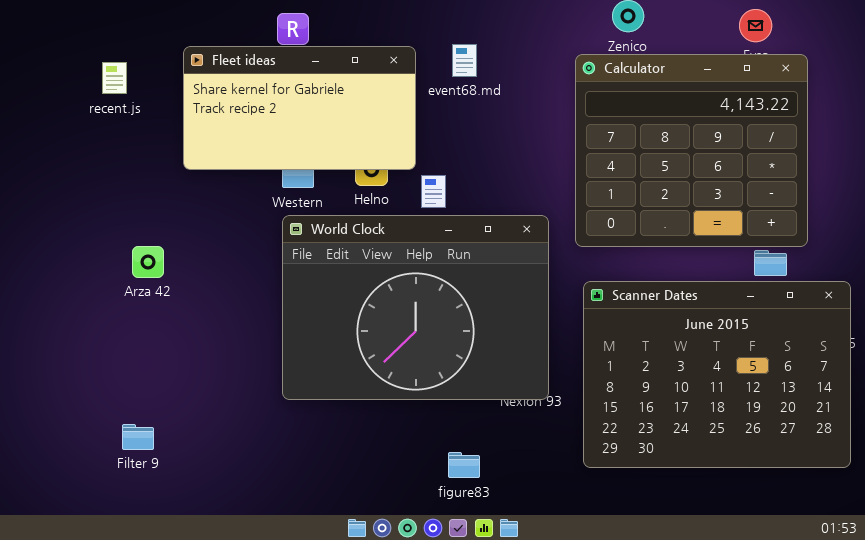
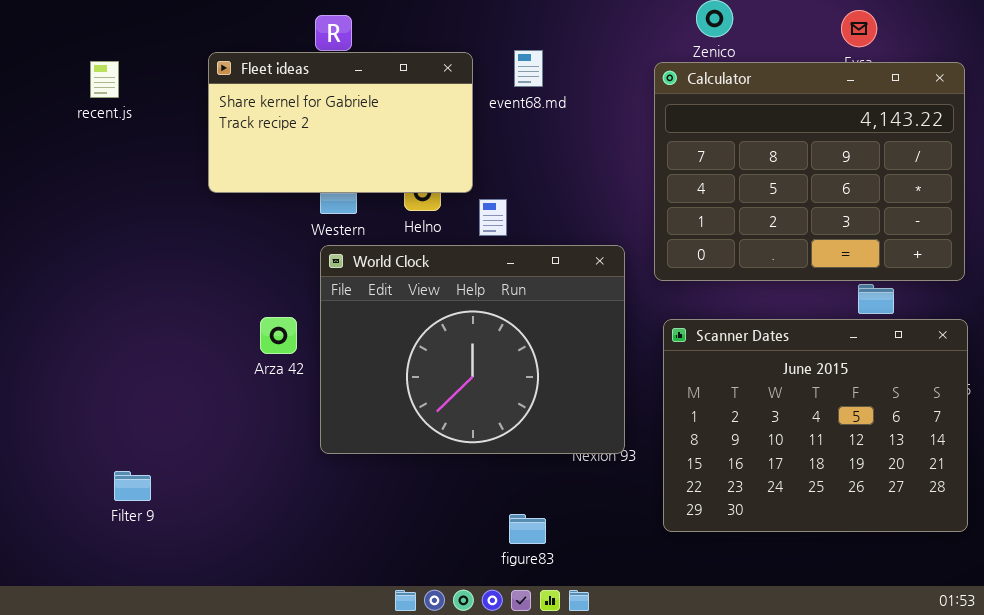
Calculator: [575,54,808,247] -> [654,62,965,281], resized
recent.js: [102,62,127,94] -> [90,61,119,98], moved
Arza 42: [132,246,164,278] -> [260,317,297,354], moved
Filter 9: [122,424,154,450] -> [114,471,151,501], moved

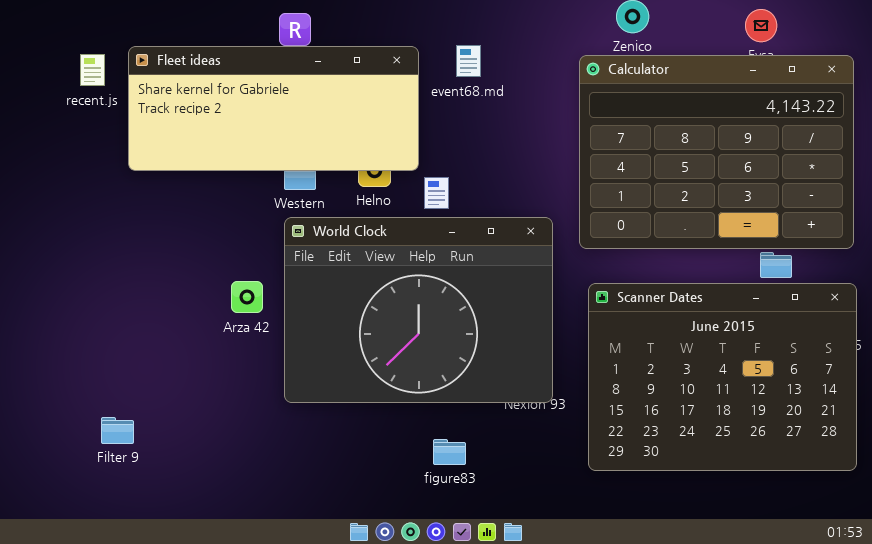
Fleet ideas: [208,52,473,193] -> [128,46,419,171], resized
figure83: [509,514,546,544] -> [433,439,466,465], moved

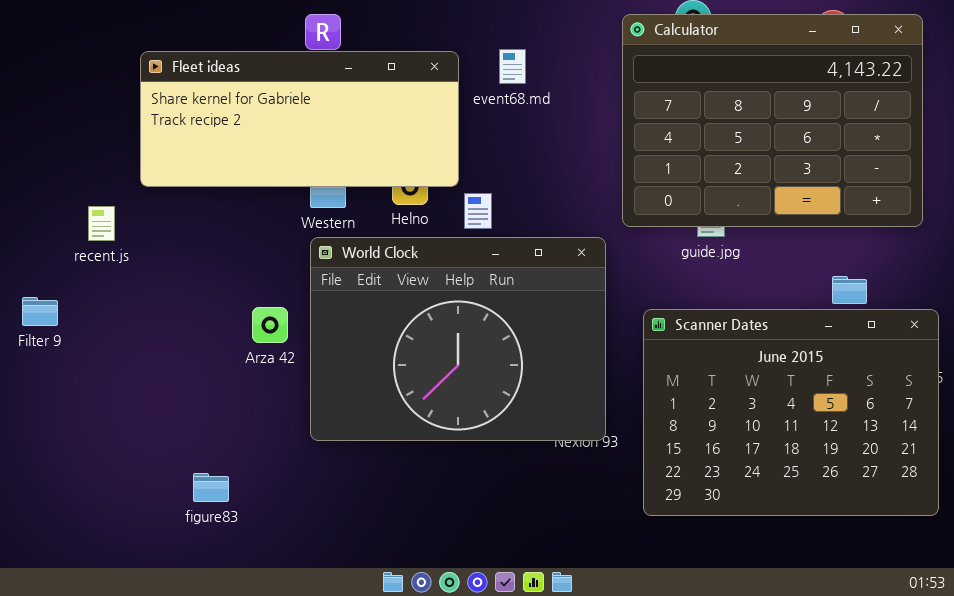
recent.js: [80,54,105,86] -> [88,206,115,241], moved
Calculator: [579,55,854,249] -> [622,14,923,227], moved
Filter 9: [101,417,134,444] -> [22,297,58,326], moved
figure83: [433,439,466,465] -> [193,473,229,502], moved

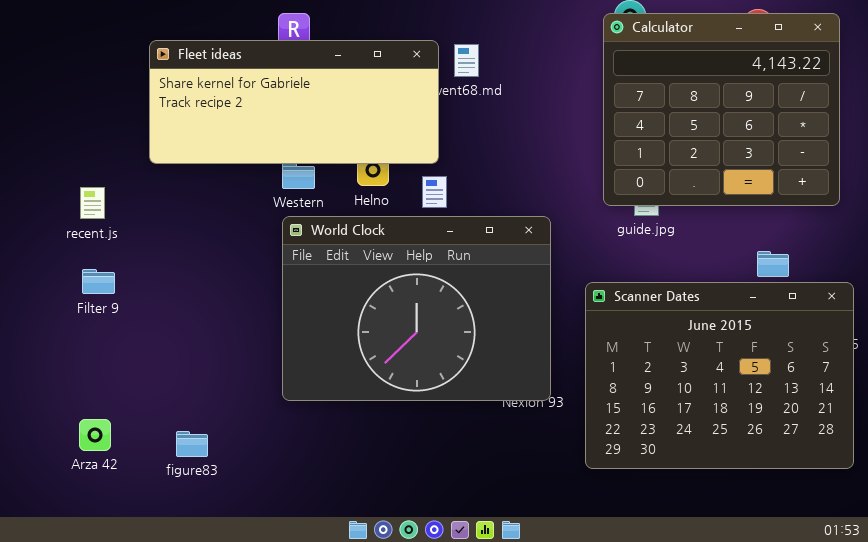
Calculator: [622,14,923,227] -> [603,13,840,206], resized
Fleet ideas: [140,51,459,187] -> [149,40,439,164], moved
Filter 9: [22,297,58,326] -> [82,269,115,294], moved
Arza 42: [252,307,288,343] -> [79,419,111,451], moved

